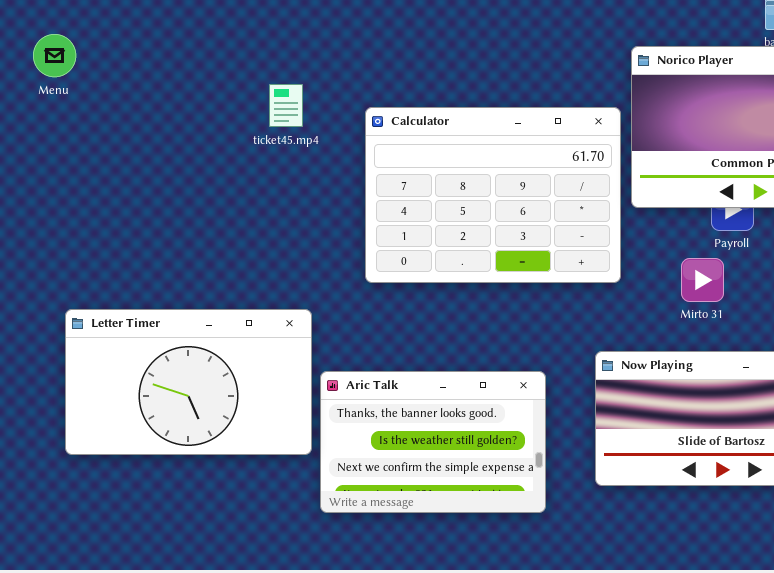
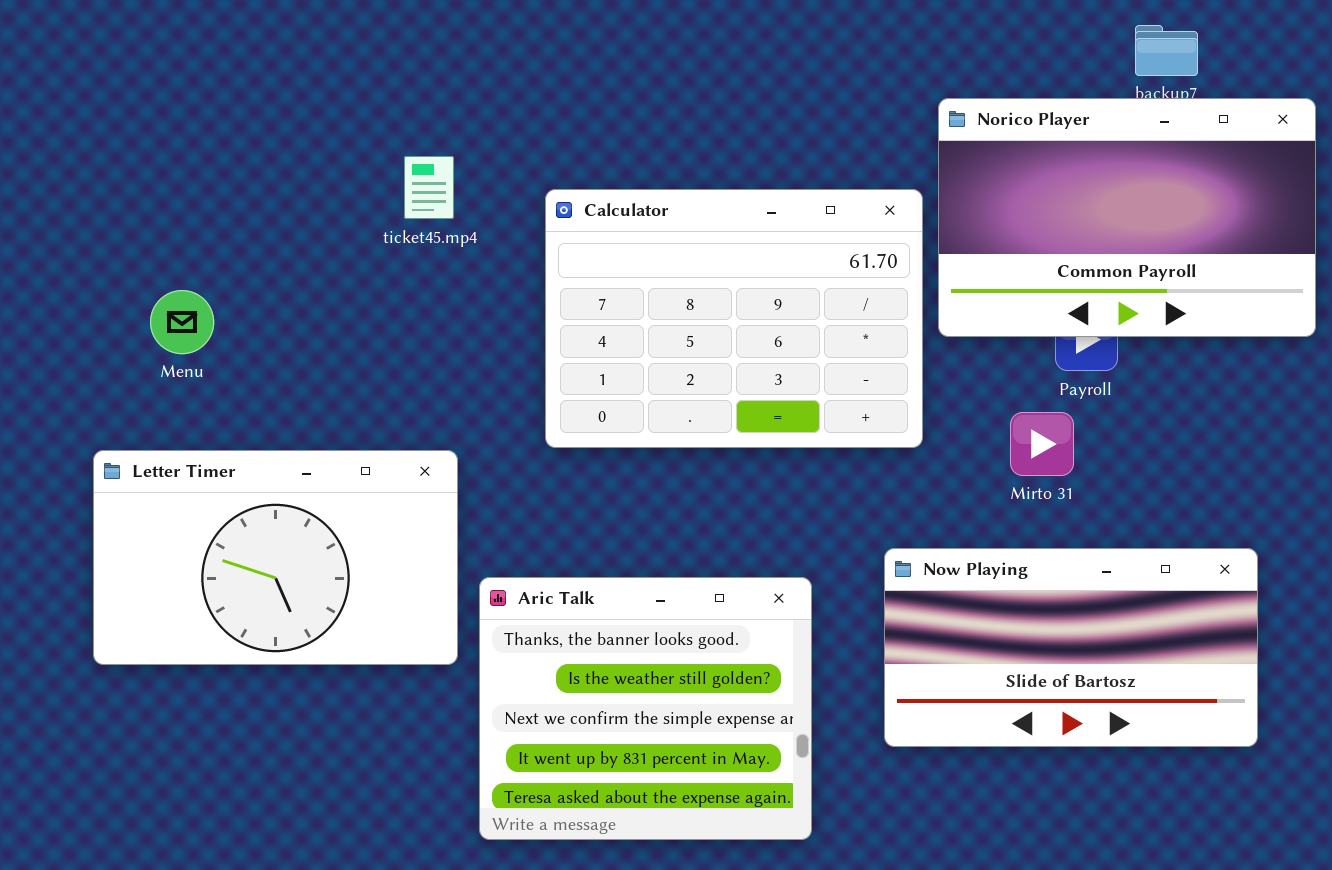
Menu: [33,34,76,77] -> [150,290,214,354], moved
Letter Timer: [65,309,312,455] -> [93,450,458,665], moved
Aric Talk: [320,371,546,513] -> [479,577,812,840], resized

